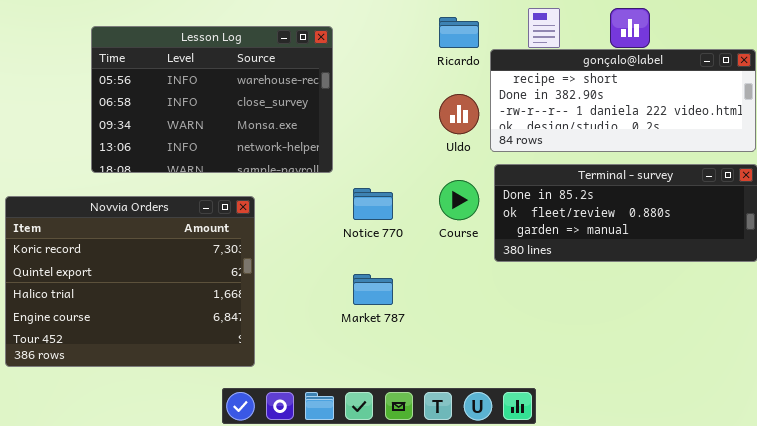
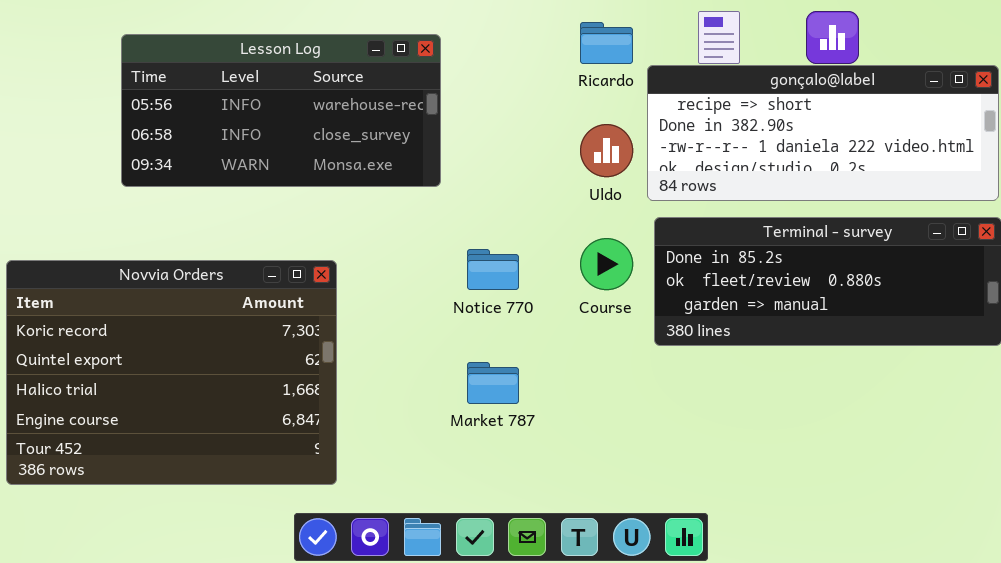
Lesson Log: [91,26,333,173] -> [121,34,441,187], resized

